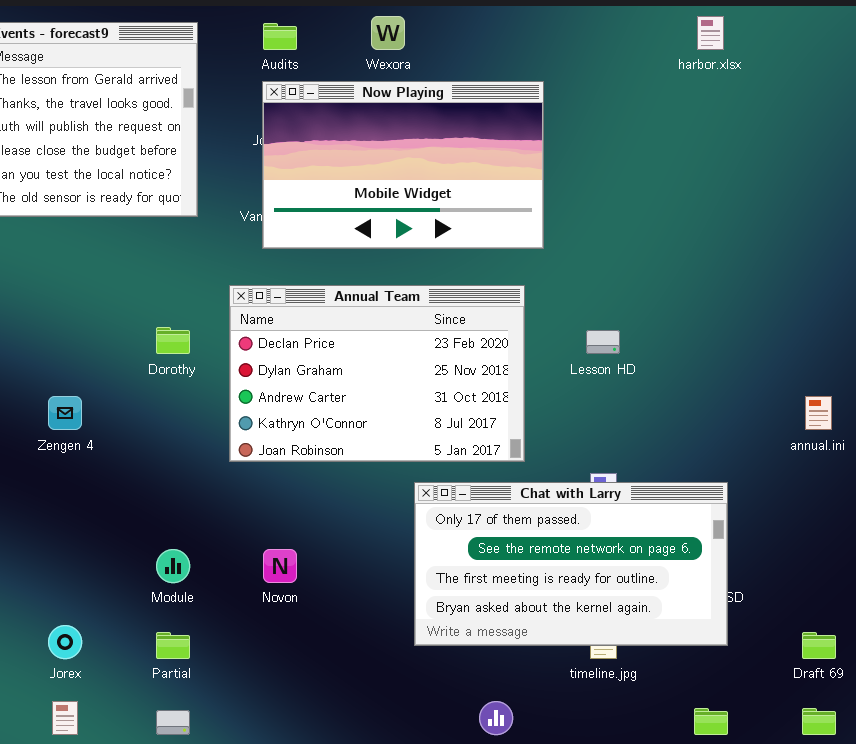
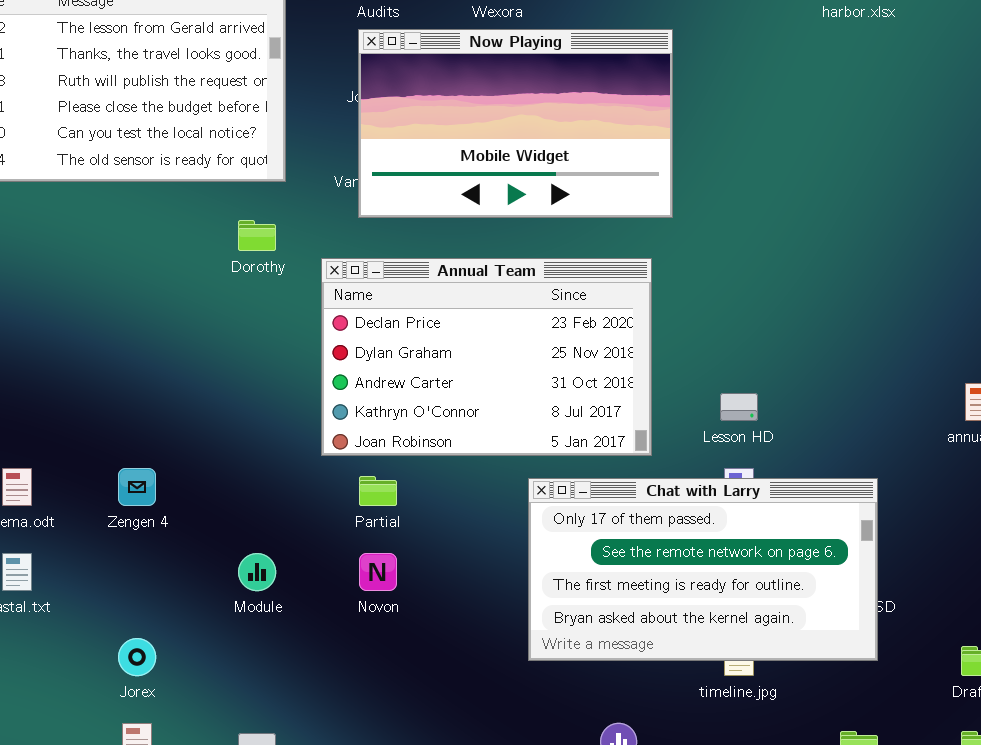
Dorothy: [156,327,190,354] -> [238,220,276,251], moved
Lesson HD: [586,330,620,354] -> [720,393,758,421], moved
Zengen 4: [48,396,82,430] -> [118,468,156,506], moved
Partial: [156,632,190,659] -> [359,476,397,506], moved

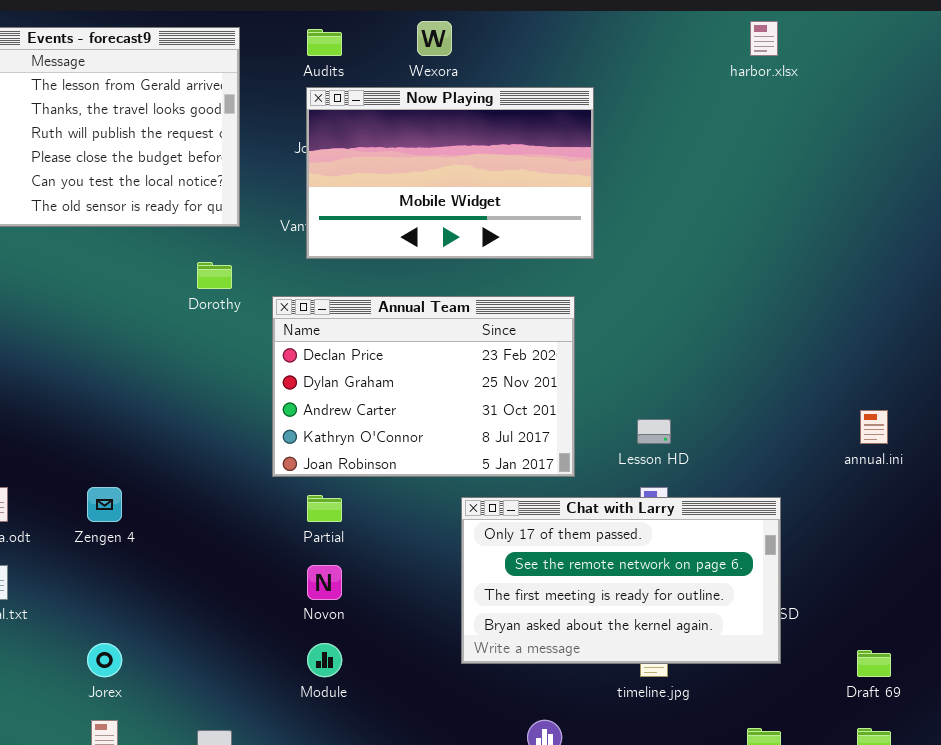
Module: [238,553,276,591] -> [307,643,342,677], moved

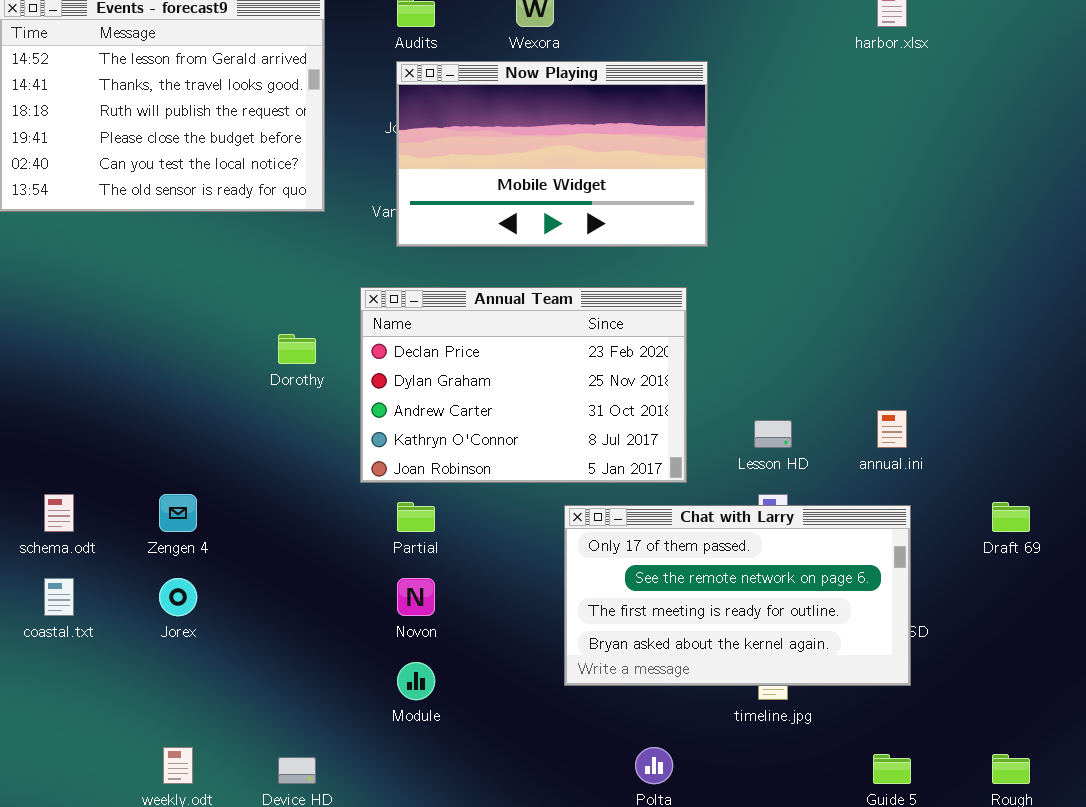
Dorothy: [197,262,232,289] -> [278,334,316,364], moved
annual.ini: [860,410,888,444] -> [877,410,907,448], moved
Jorex: [87,643,122,677] -> [159,578,197,616], moved
Draft 69: [857,650,891,677] -> [992,502,1030,532], moved

